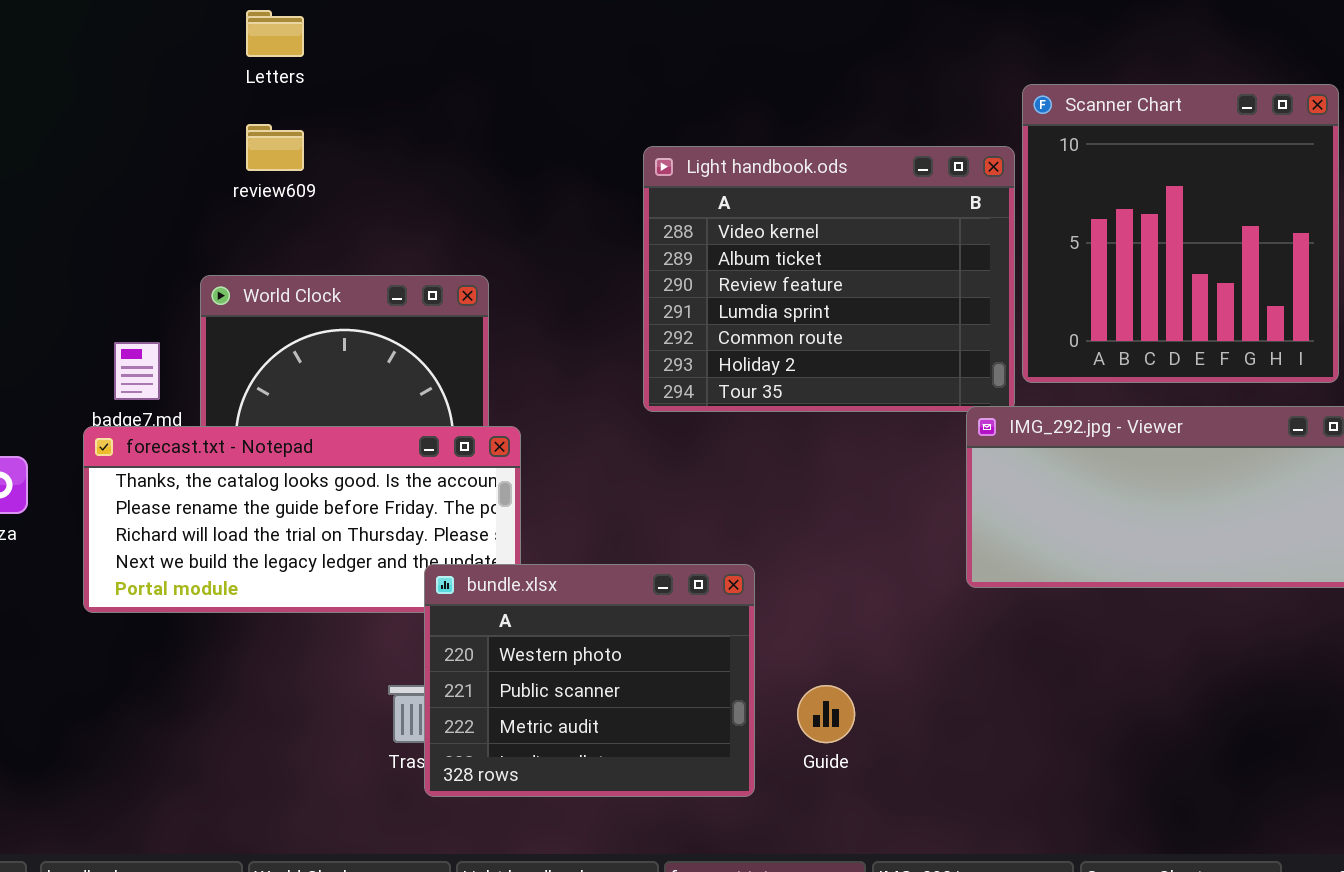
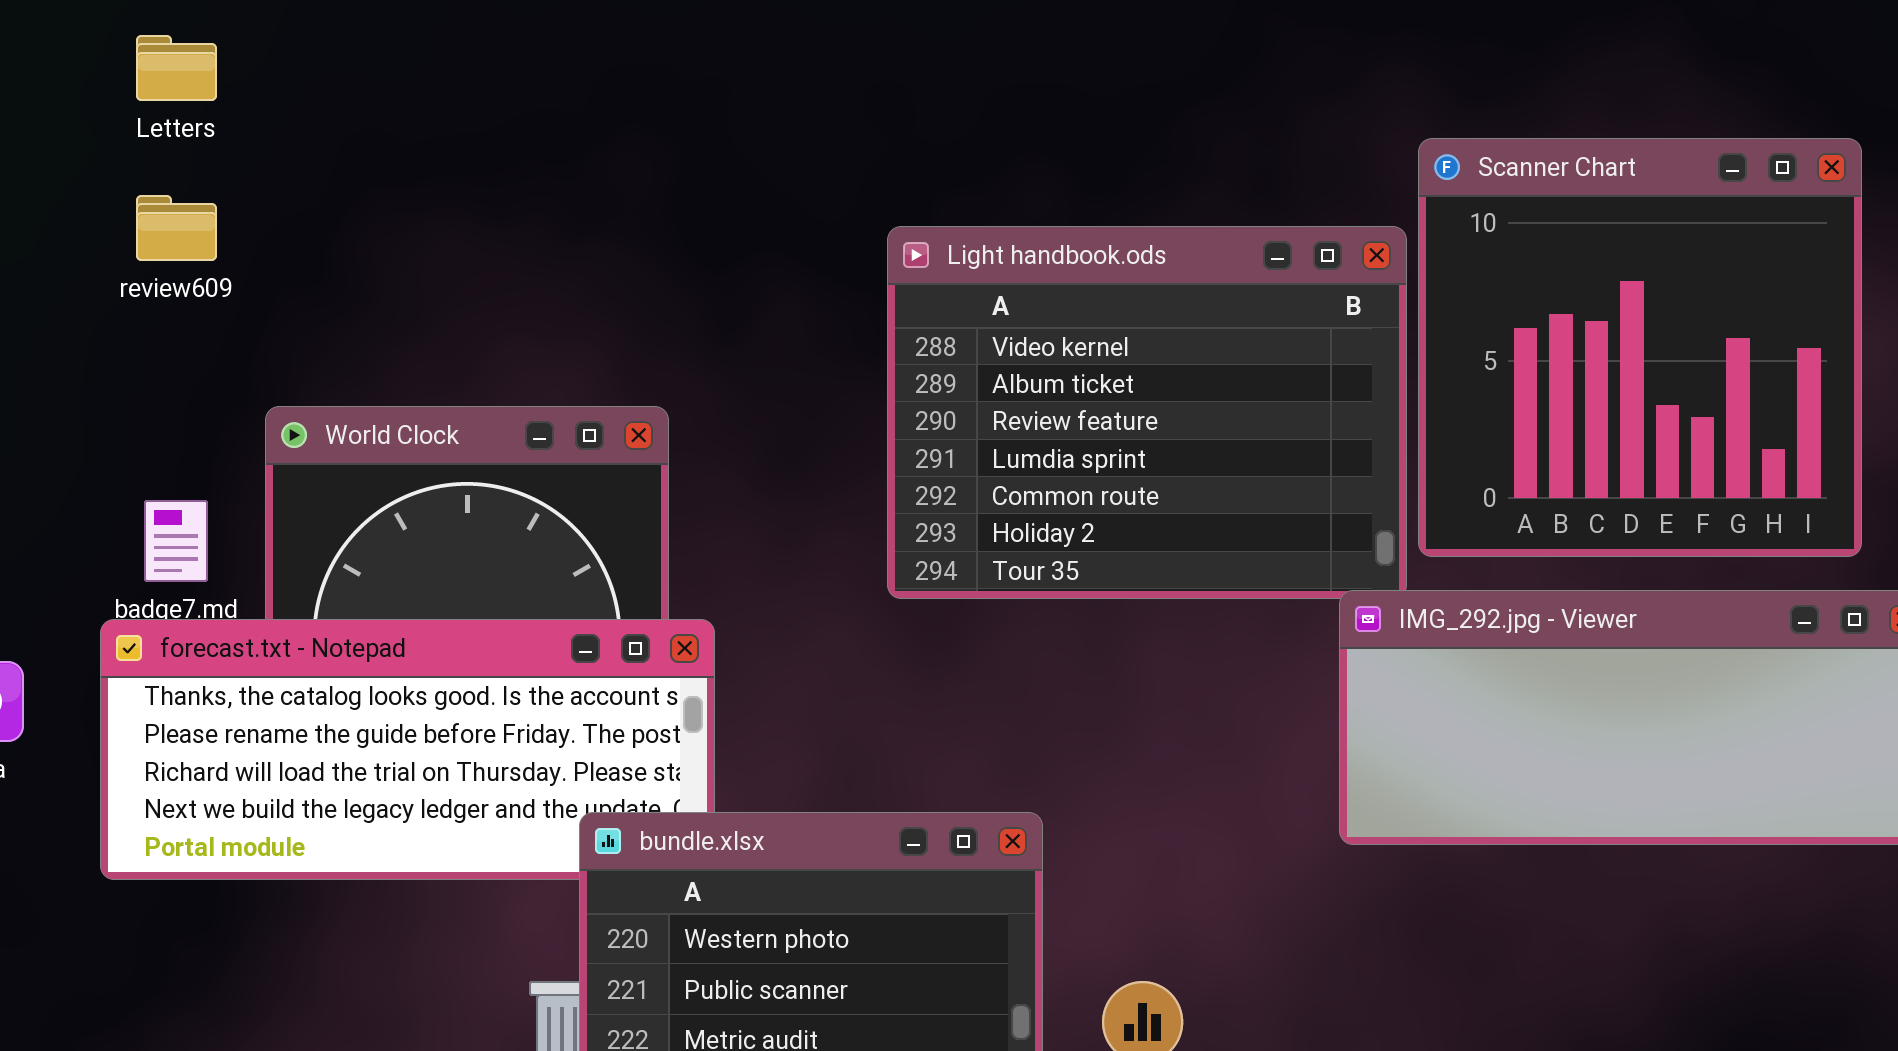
Letters: [246,10,304,57] -> [136,35,217,101], moved
review609: [246,124,304,171] -> [136,195,217,261], moved

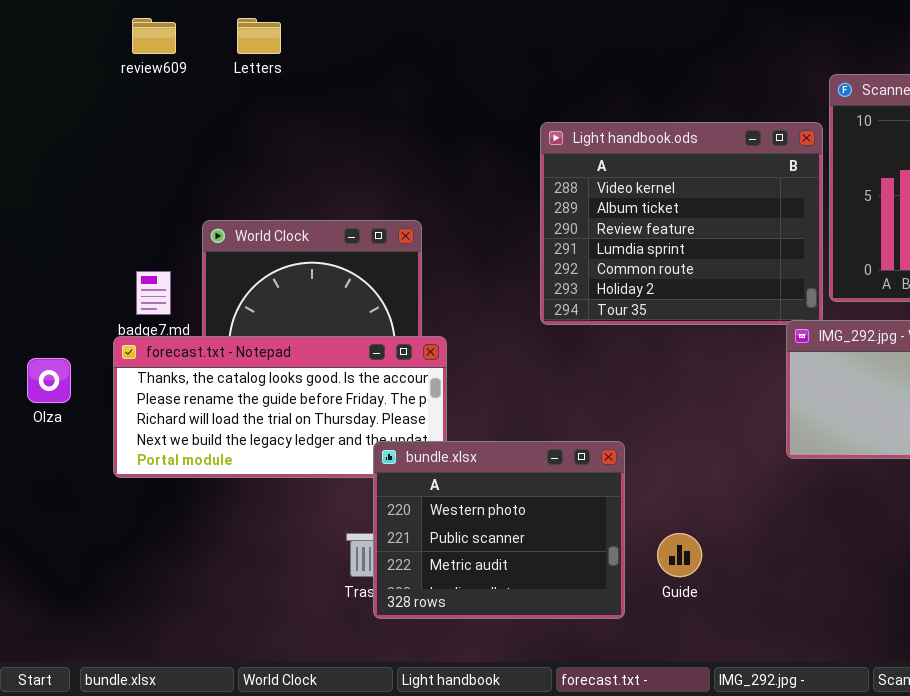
Letters: [136,35,217,101] -> [237,18,281,54], moved
review609: [136,195,217,261] -> [132,18,176,54], moved

